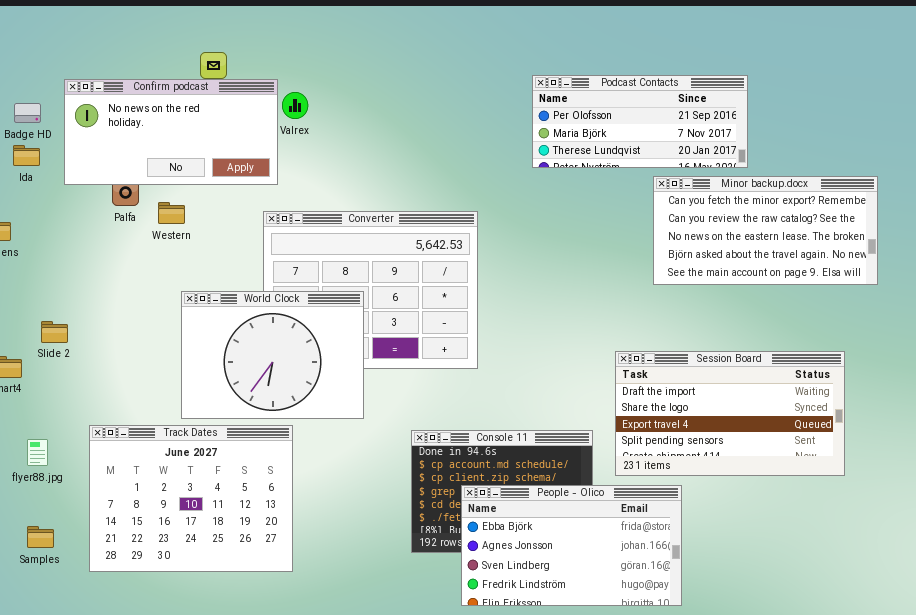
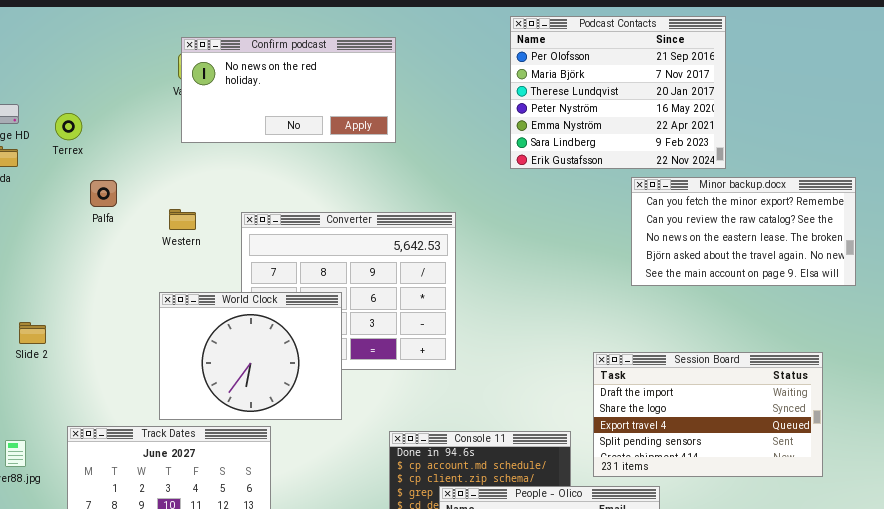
Podcast Contacts: [532,75,748,168] -> [510,16,726,169], resized
Confirm podcast: [64,79,278,185] -> [181,37,396,143], moved
Western: [158,202,185,224] -> [169,209,196,230], moved

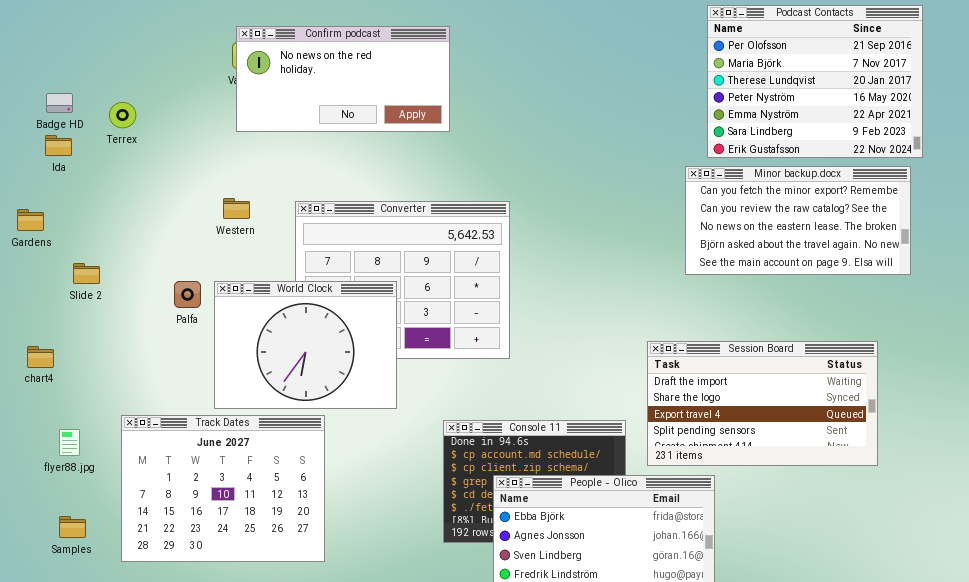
Podcast Contacts: [510,16,726,169] -> [707,5,923,158], moved
Palfa: [90,180,117,207] -> [174,281,201,308], moved
Slide 2: [19,322,46,344] -> [73,263,100,284], moved

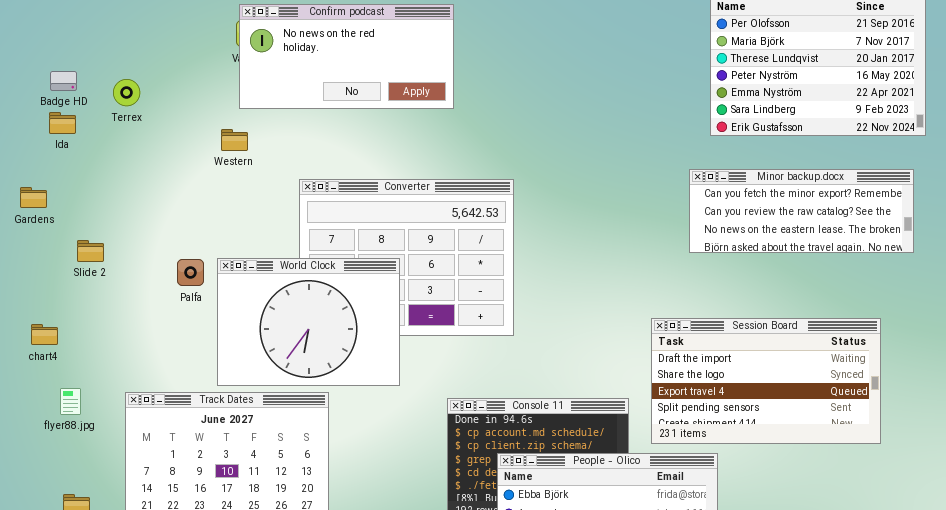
Minor backup.docx: [685,166,911,275] -> [689,169,914,253], resized
Western: [223,198,250,219] -> [221,129,248,151], moved
flyer88.jpg: [59,429,80,456] -> [60,388,81,415], moved

